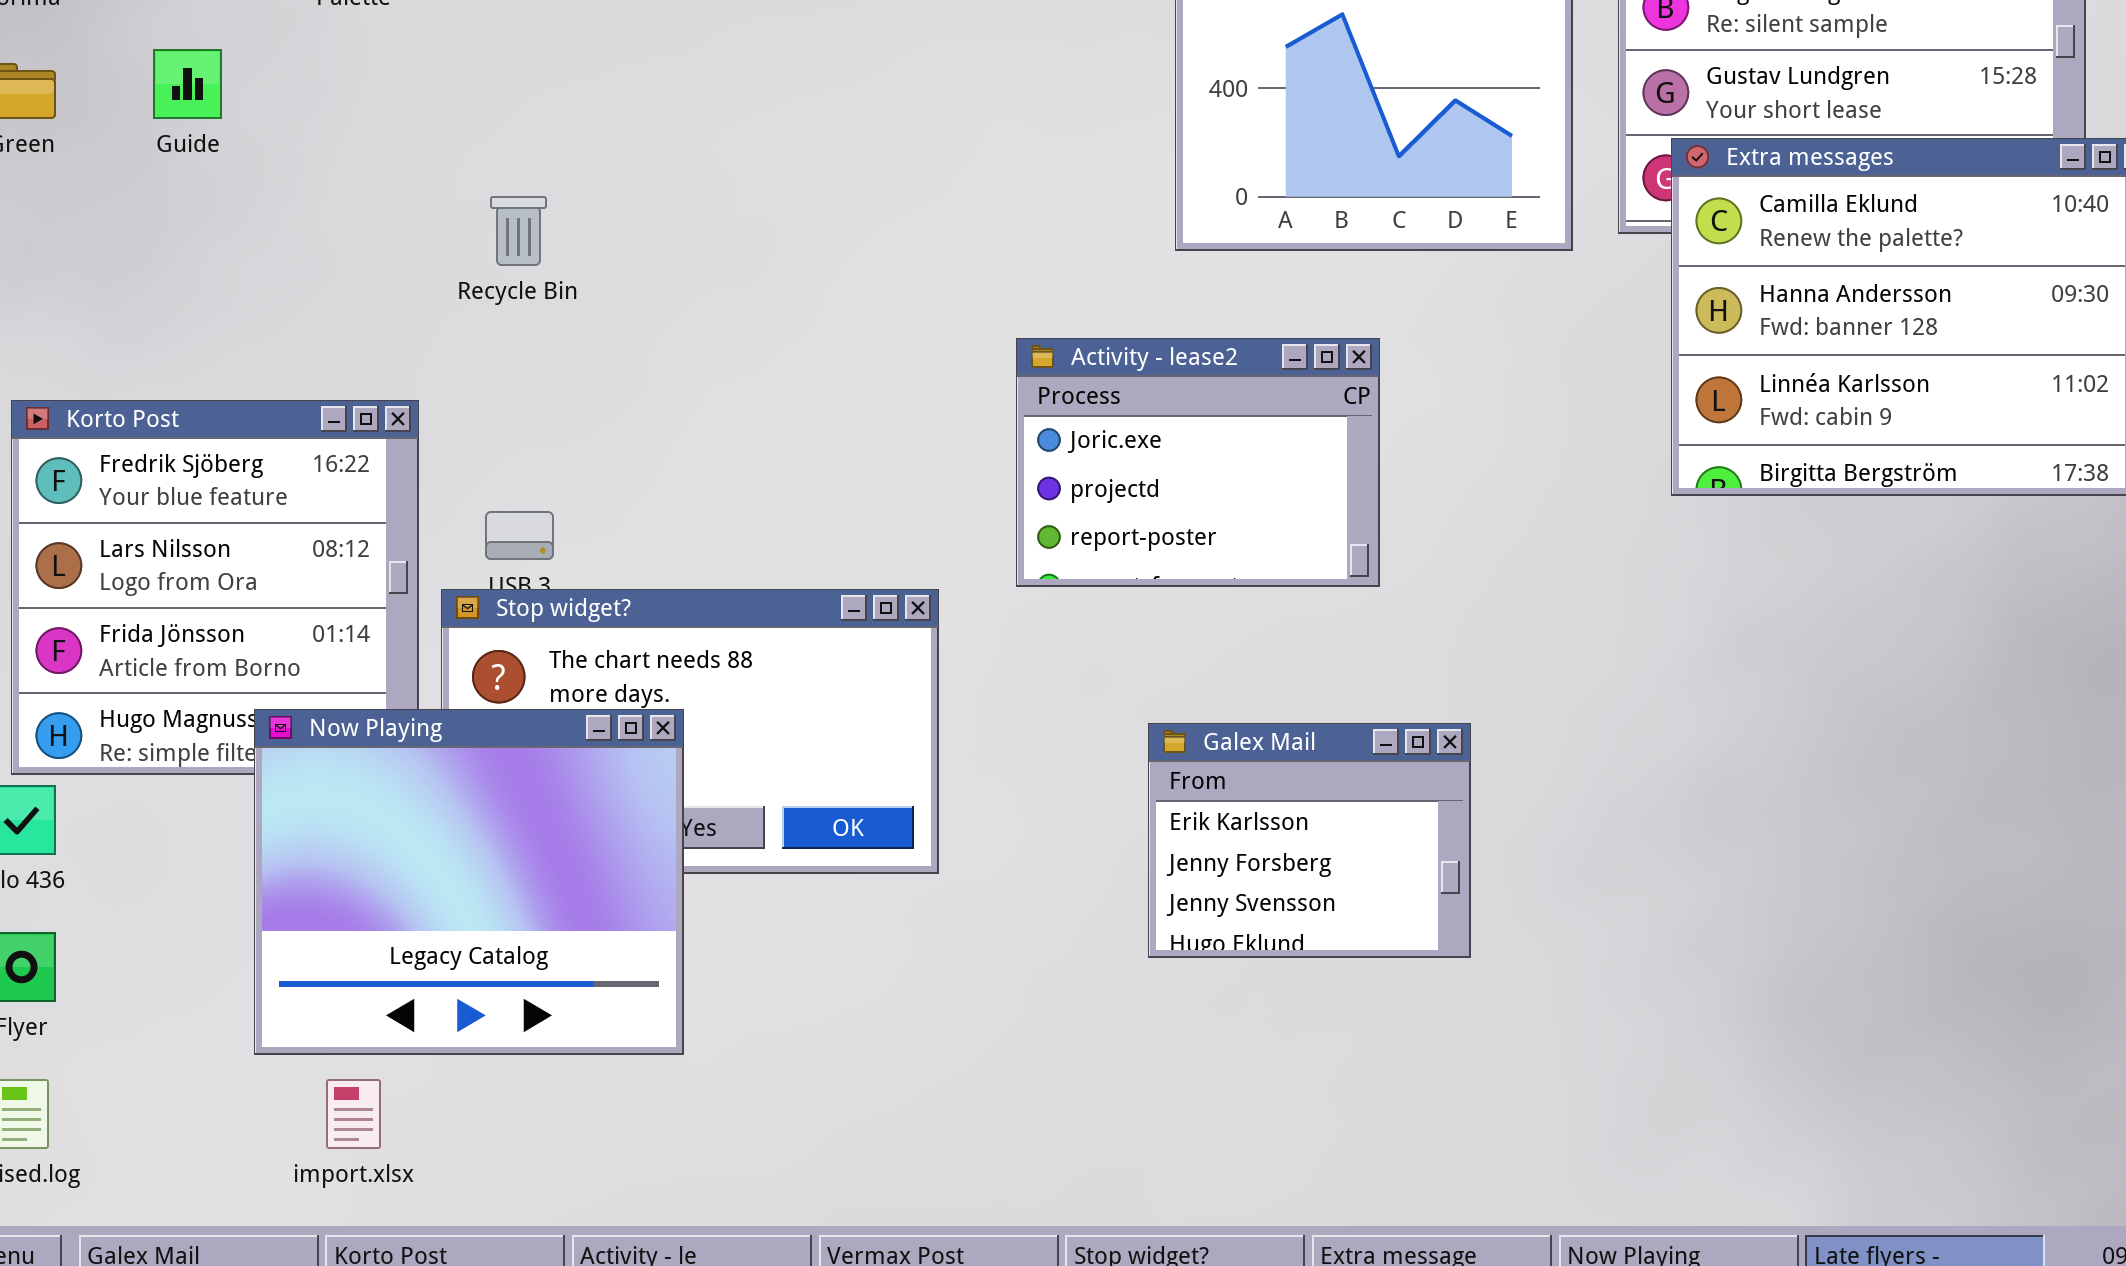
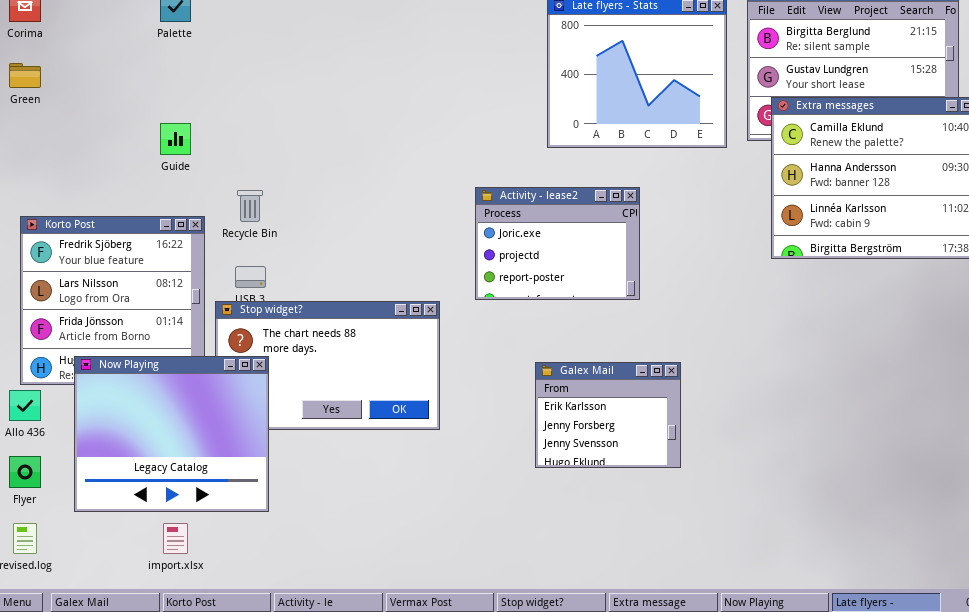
Guide: [153,49,222,119] -> [160,123,191,155], moved
Recycle Bin: [490,196,547,266] -> [237,190,263,222], moved
Now Playing: [254,709,684,1055] -> [74,356,269,512], moved

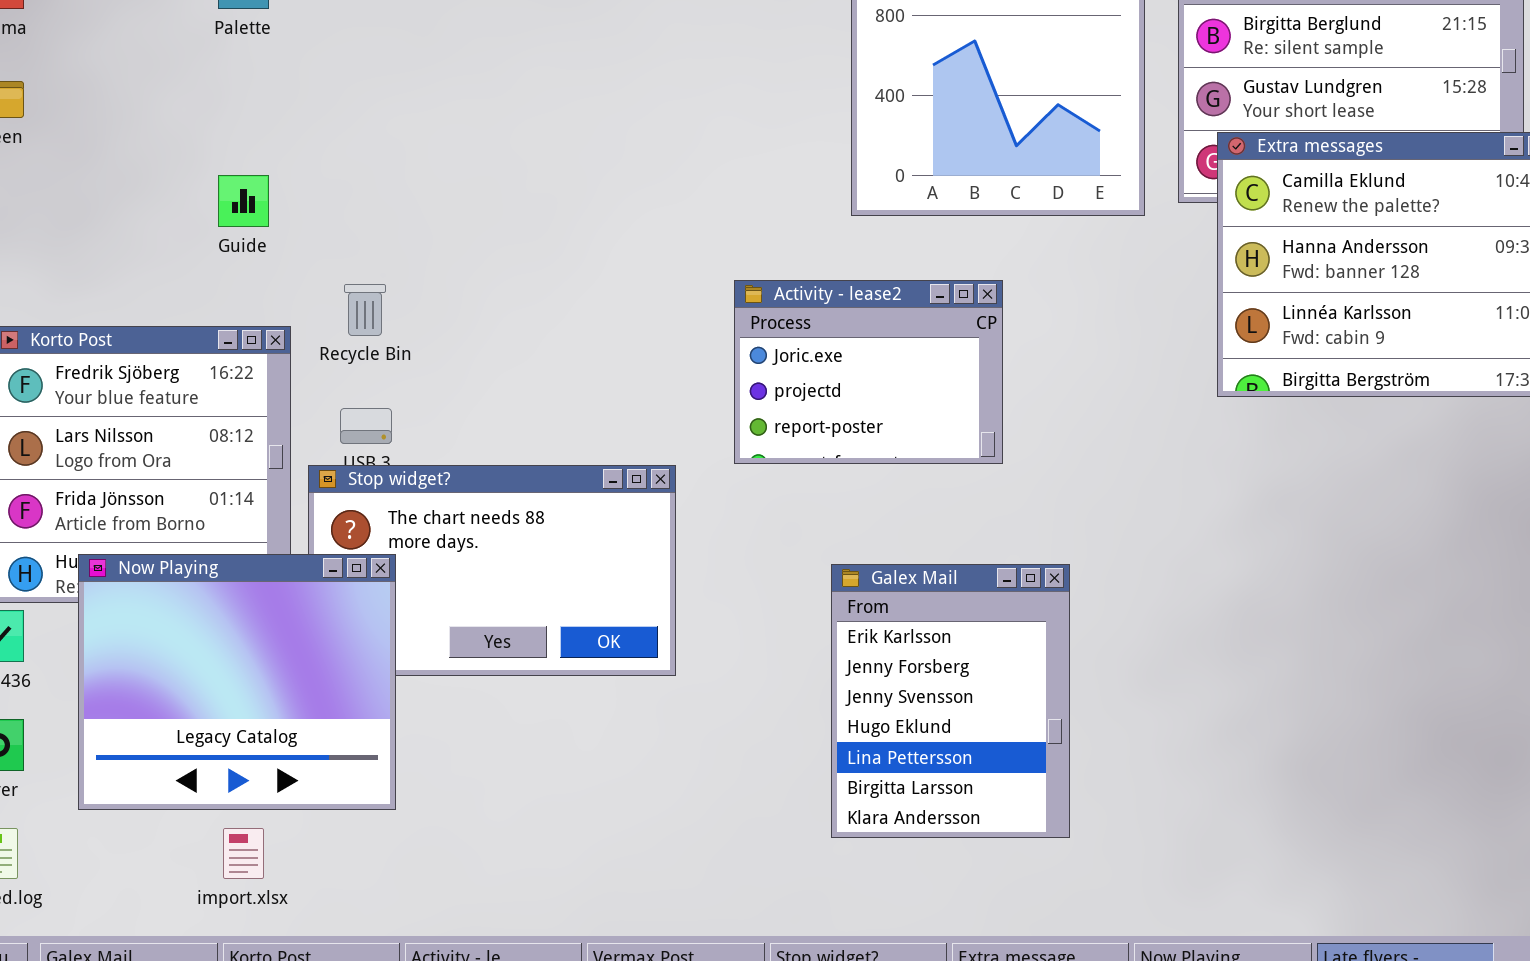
Galex Mail: [535,362,681,468] -> [831,564,1070,838], resized

